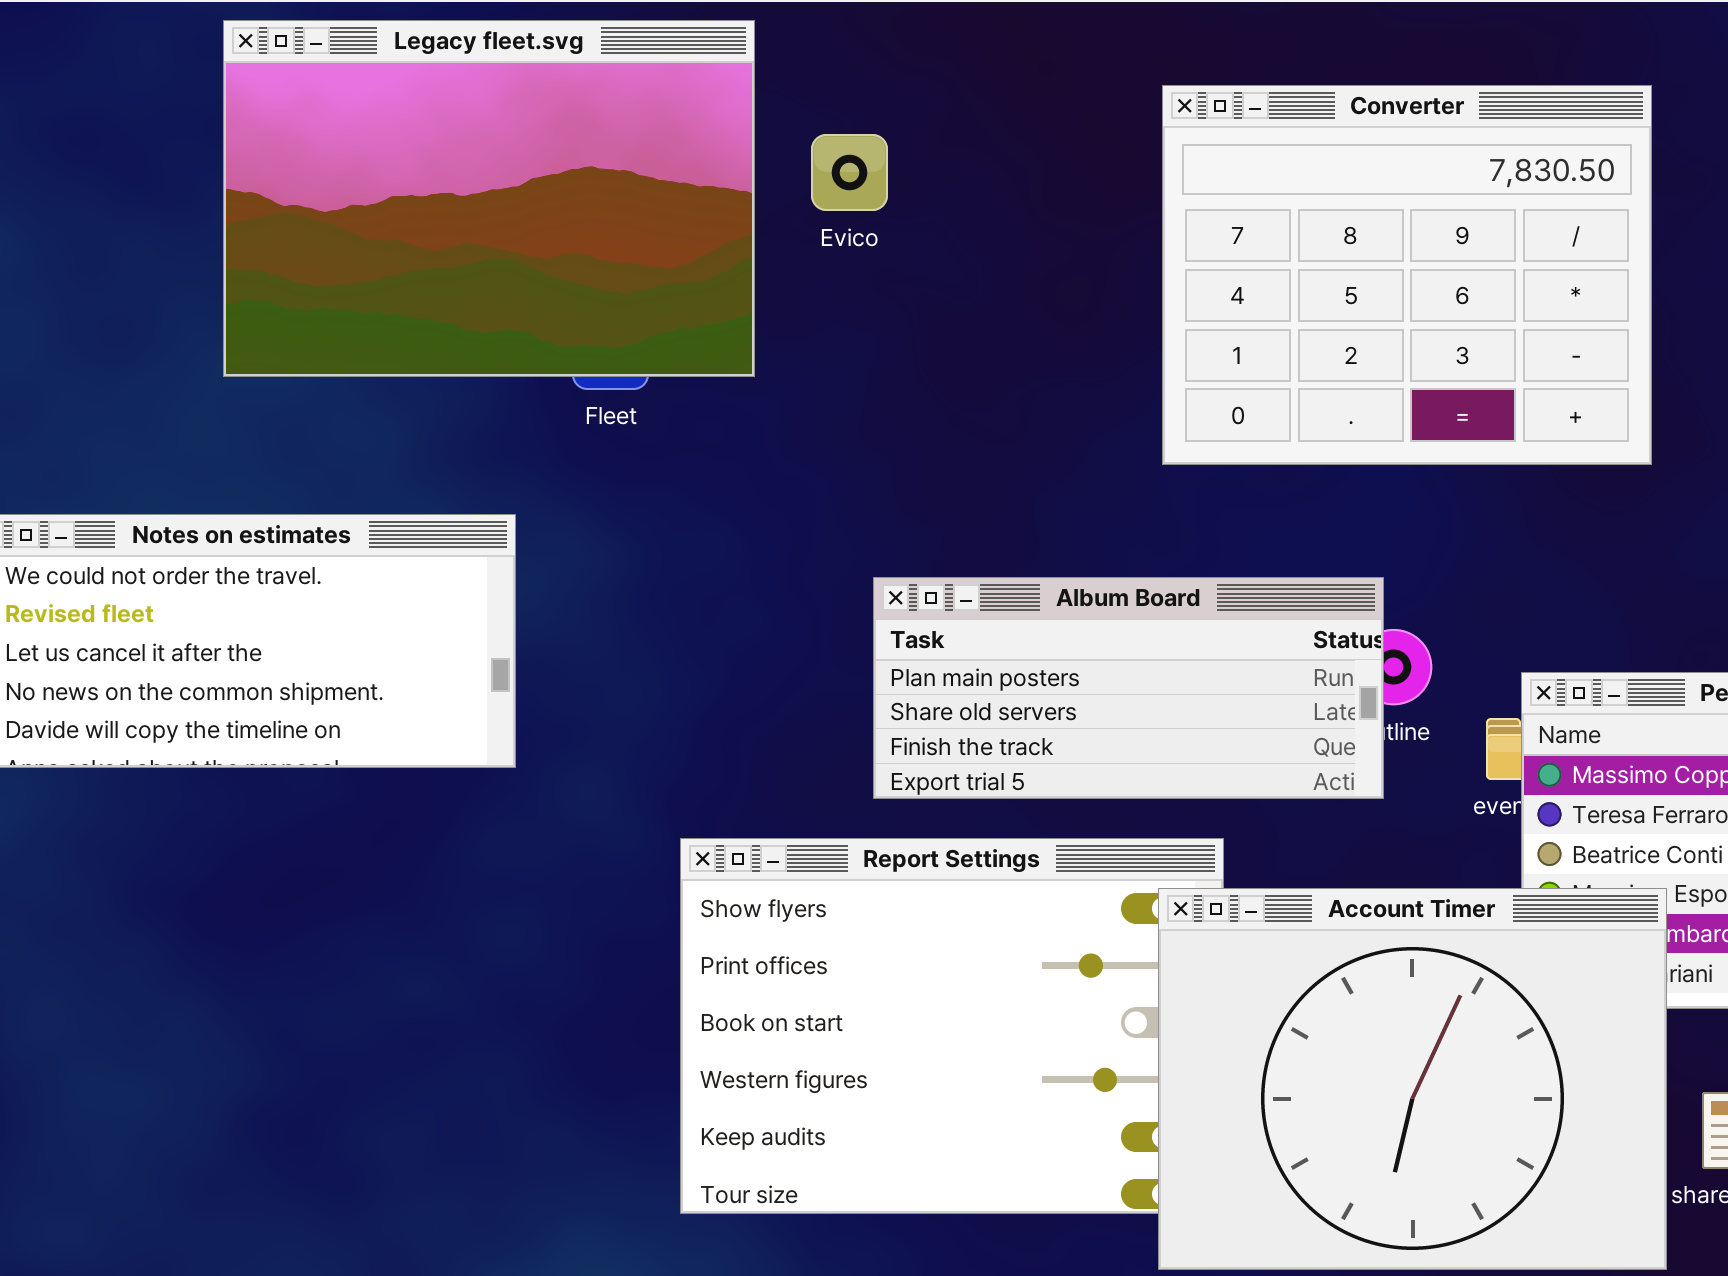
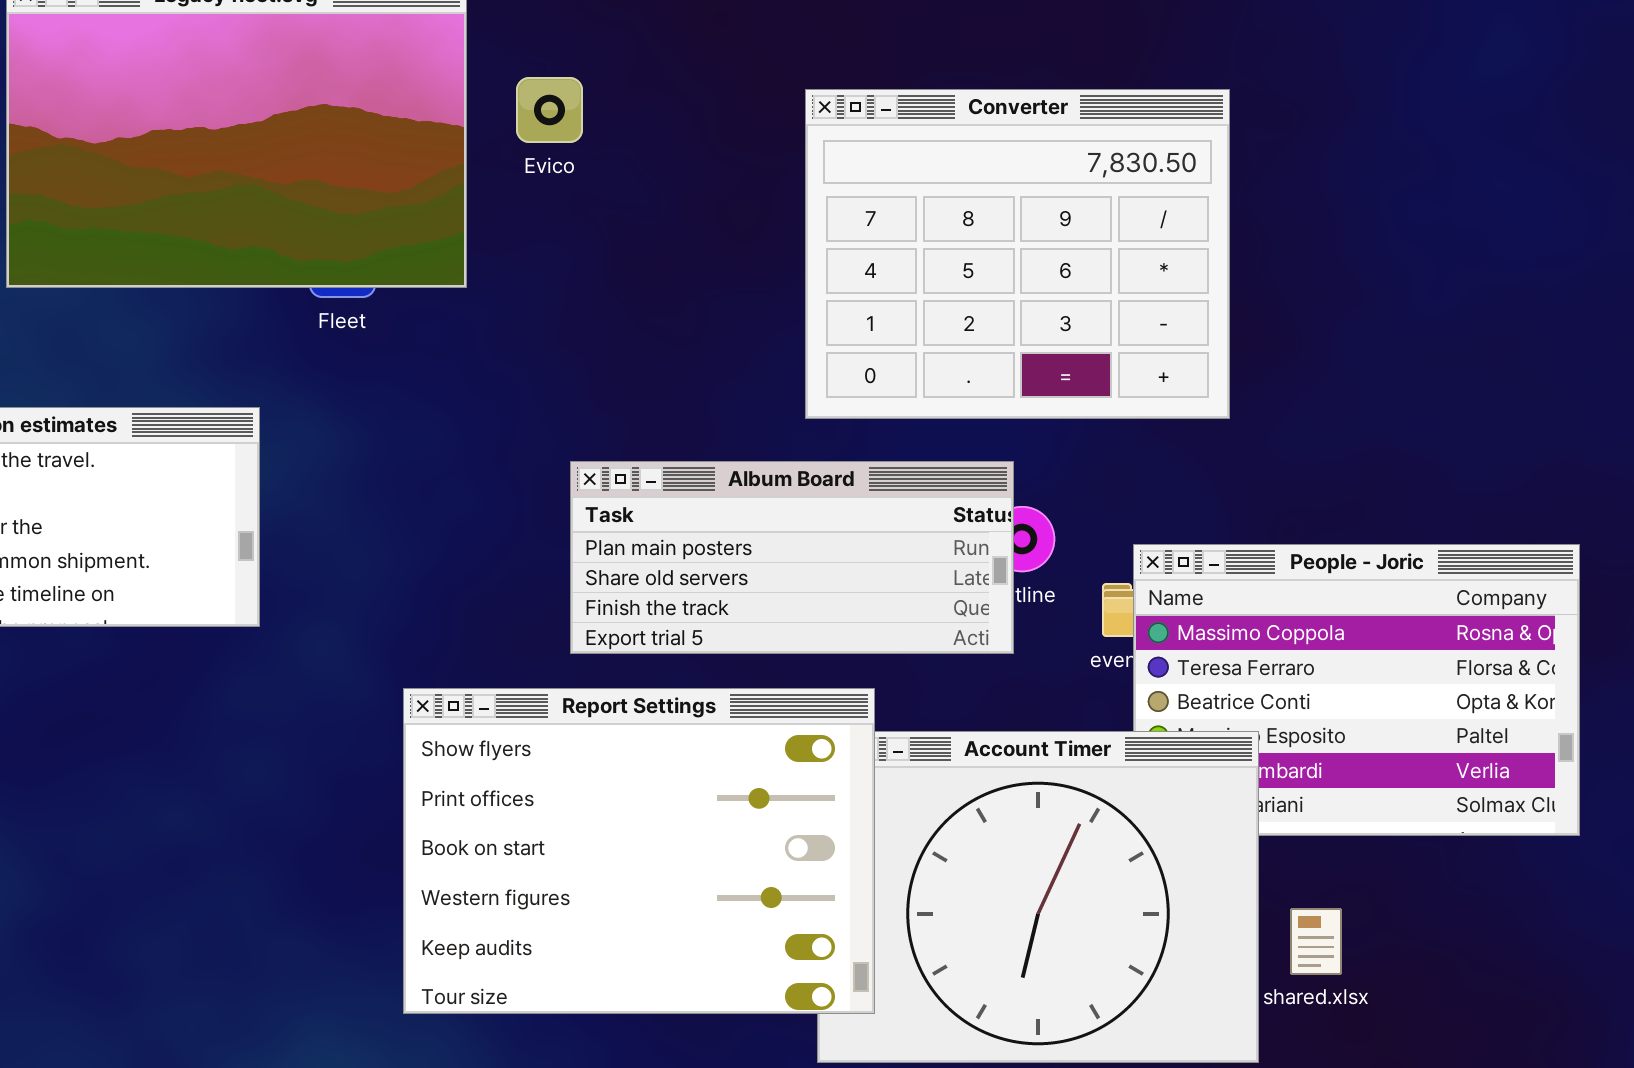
Converter: [1162,85,1652,465] -> [805,89,1230,419], moved
Report Settings: [680,838,1224,1214] -> [403,688,875,1014], raised

